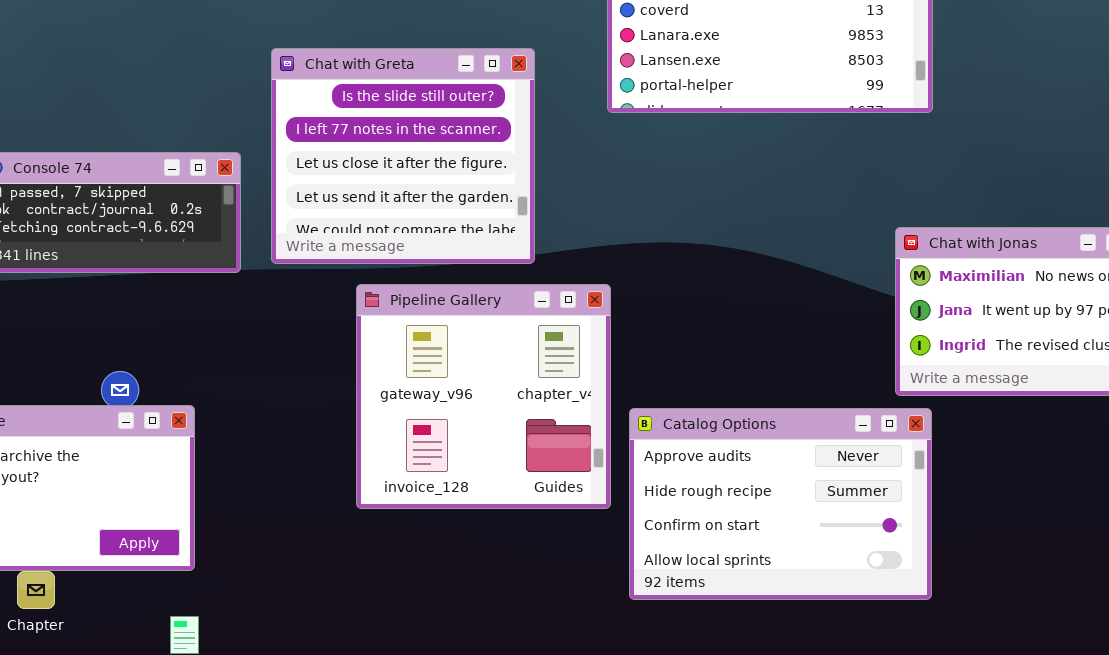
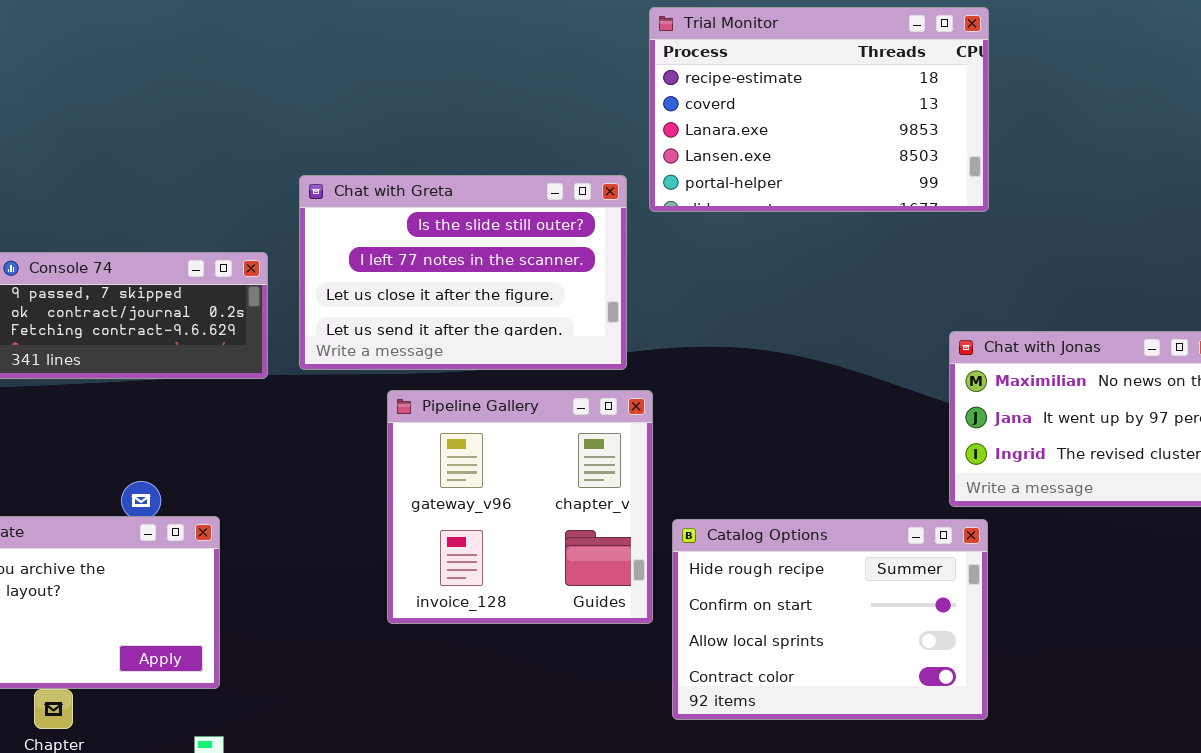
Chat with Greta: [271,48,535,264] -> [299,175,627,370], resized
Catalog Options: [629,408,932,600] -> [672,519,988,720], scrolled down 1 row

